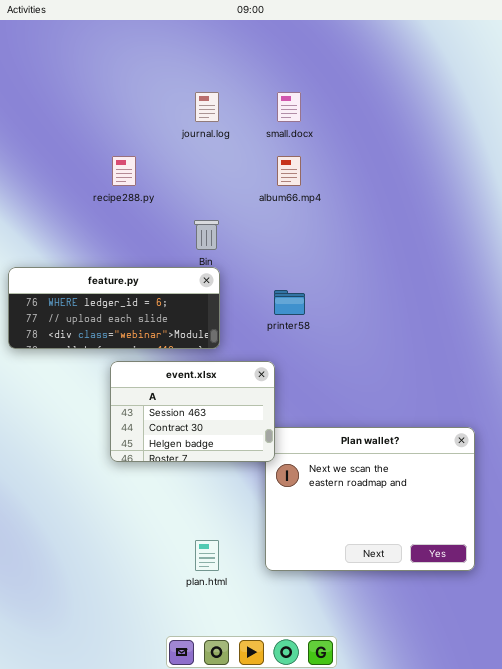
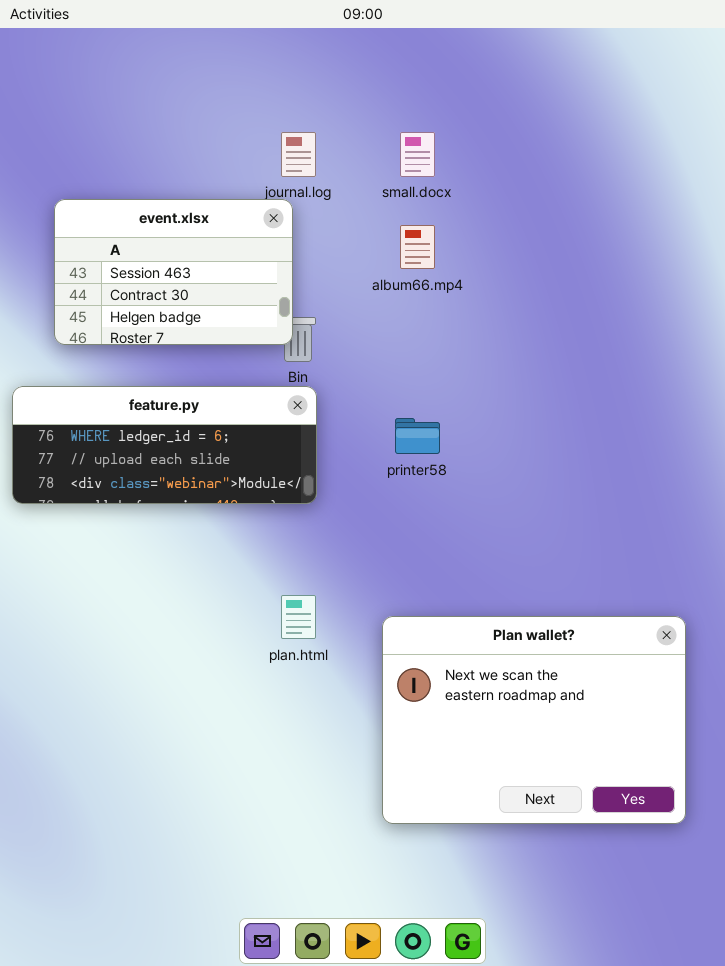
event.xlsx: [110,361,275,462] -> [54,199,293,345], moved
plan.html: [195,540,219,571] -> [281,595,316,639], moved

